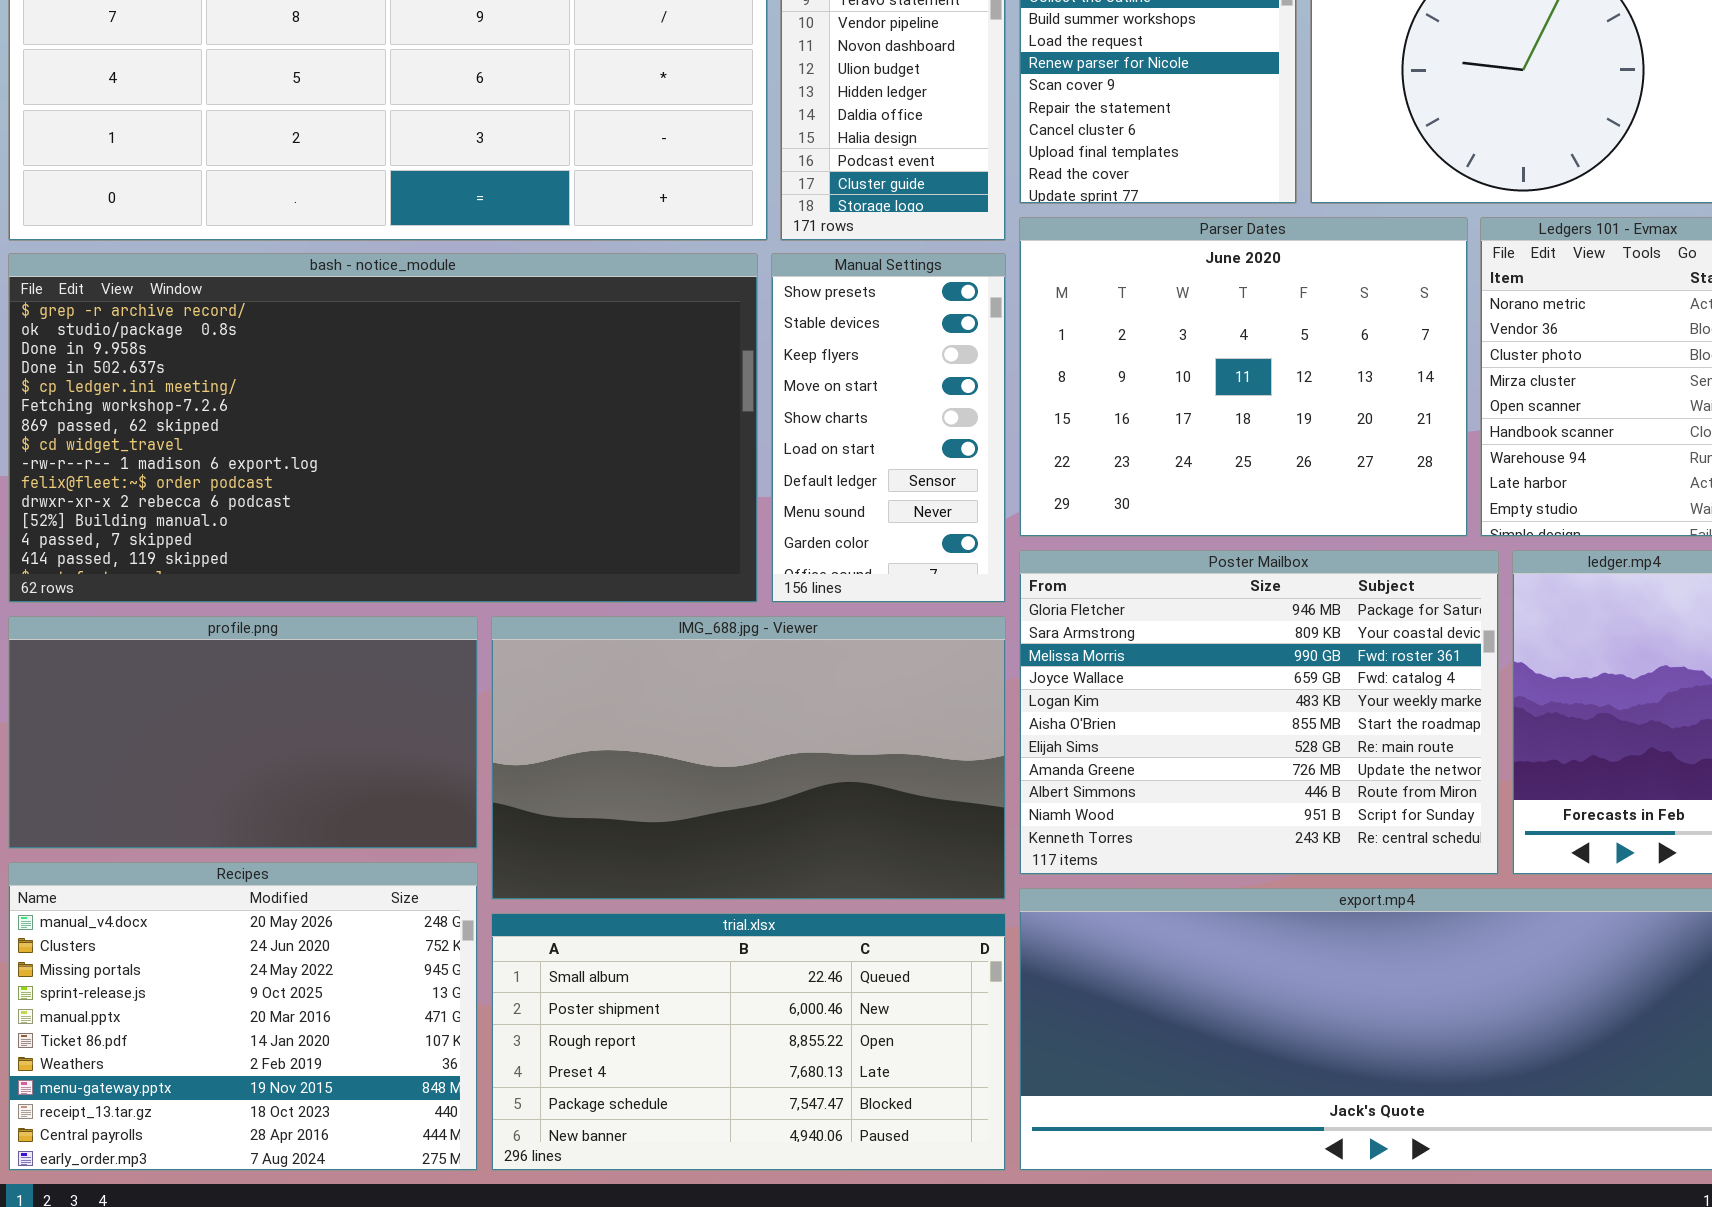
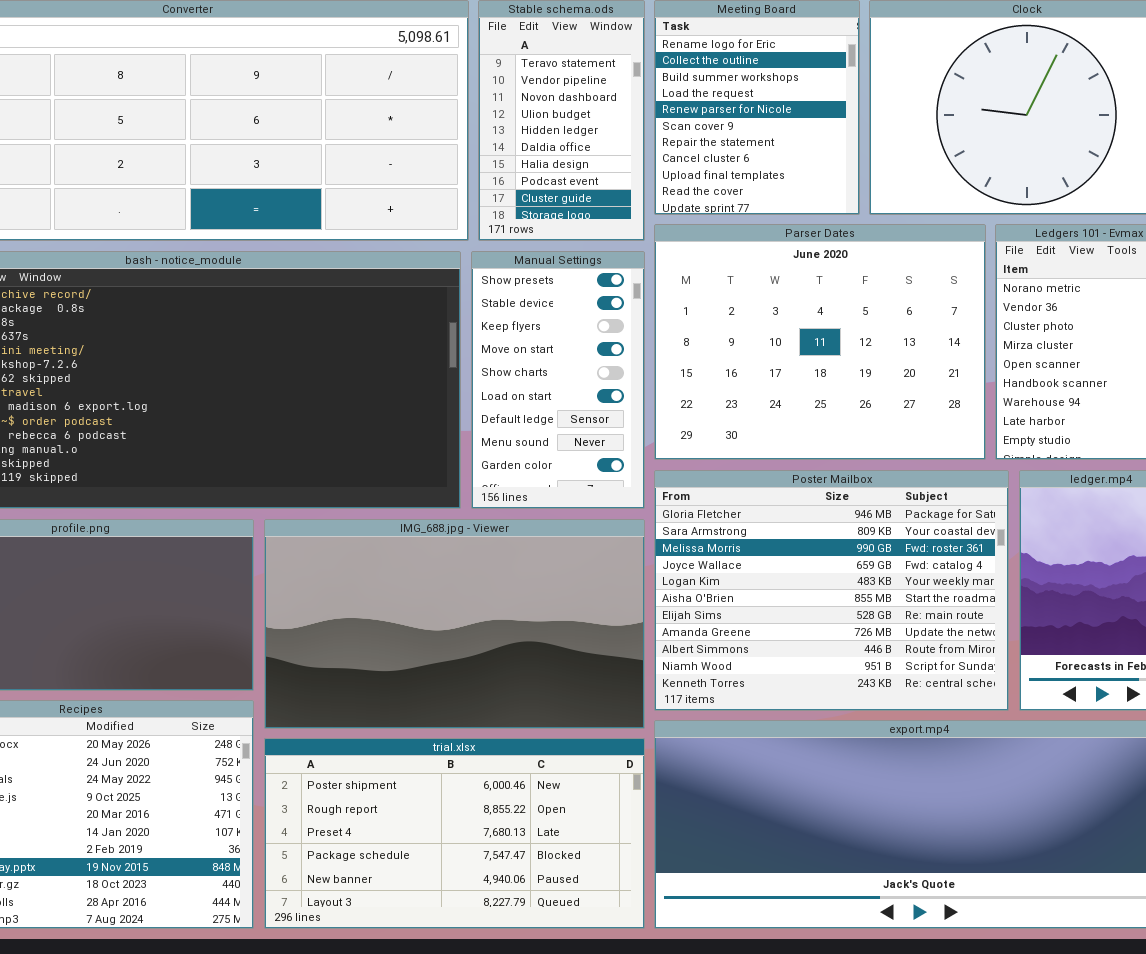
trial.xlsx: [491,913,1006,1171] -> [264,738,645,929], scrolled down 1 row

